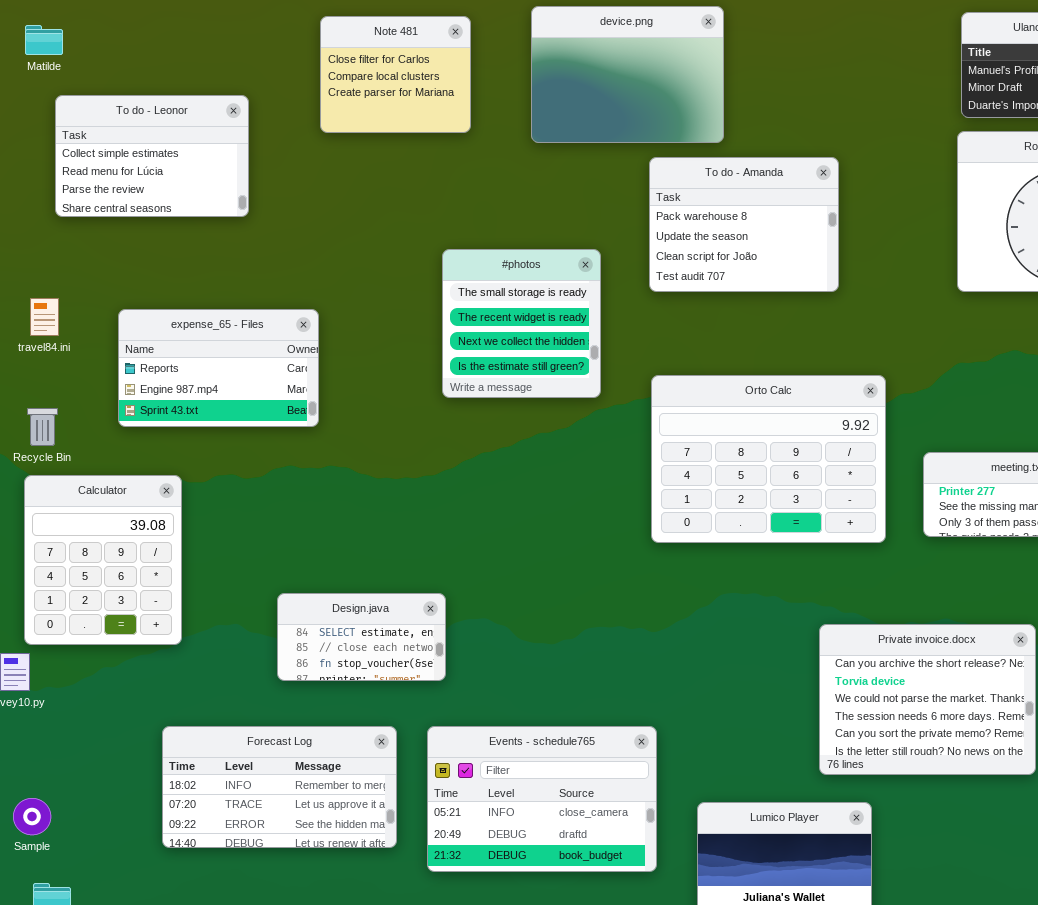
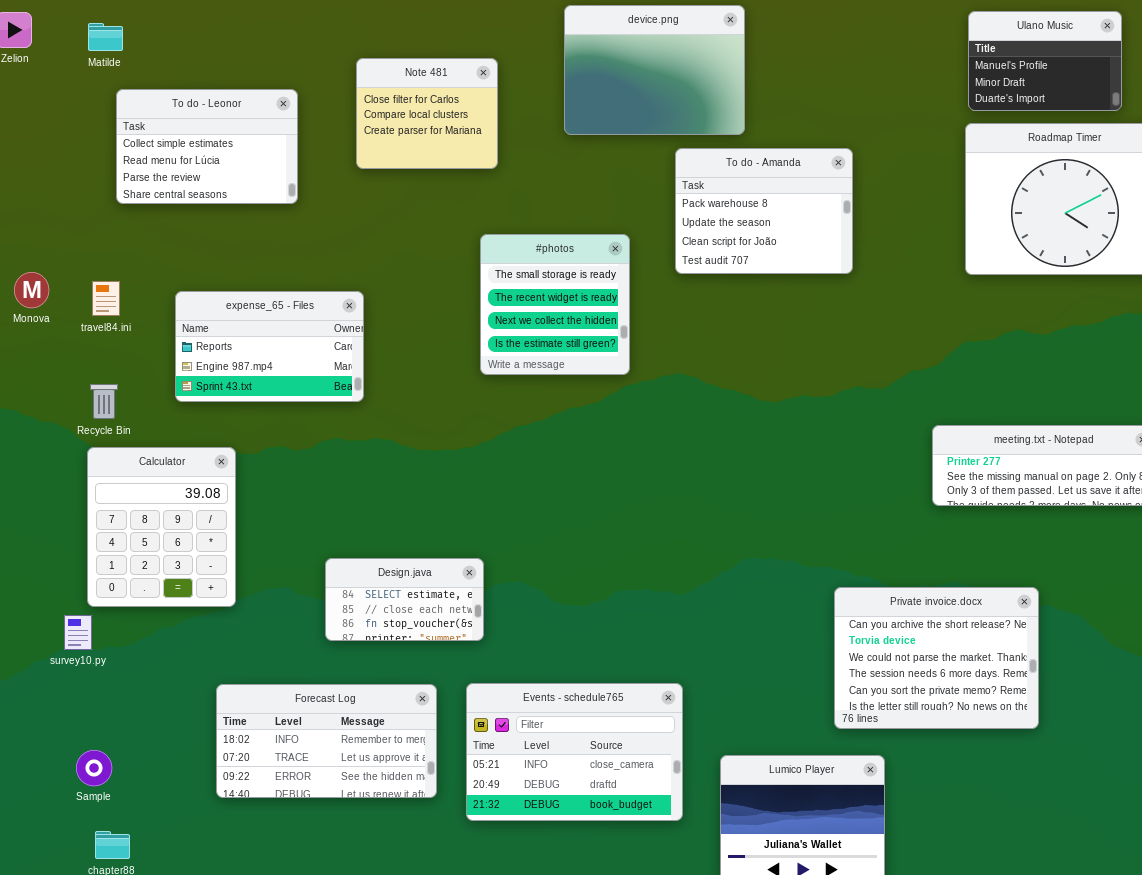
Note 481: [320,16,471,133] -> [356,58,498,169], moved
Orto Calc: [651,375,886,543] -> none, closed

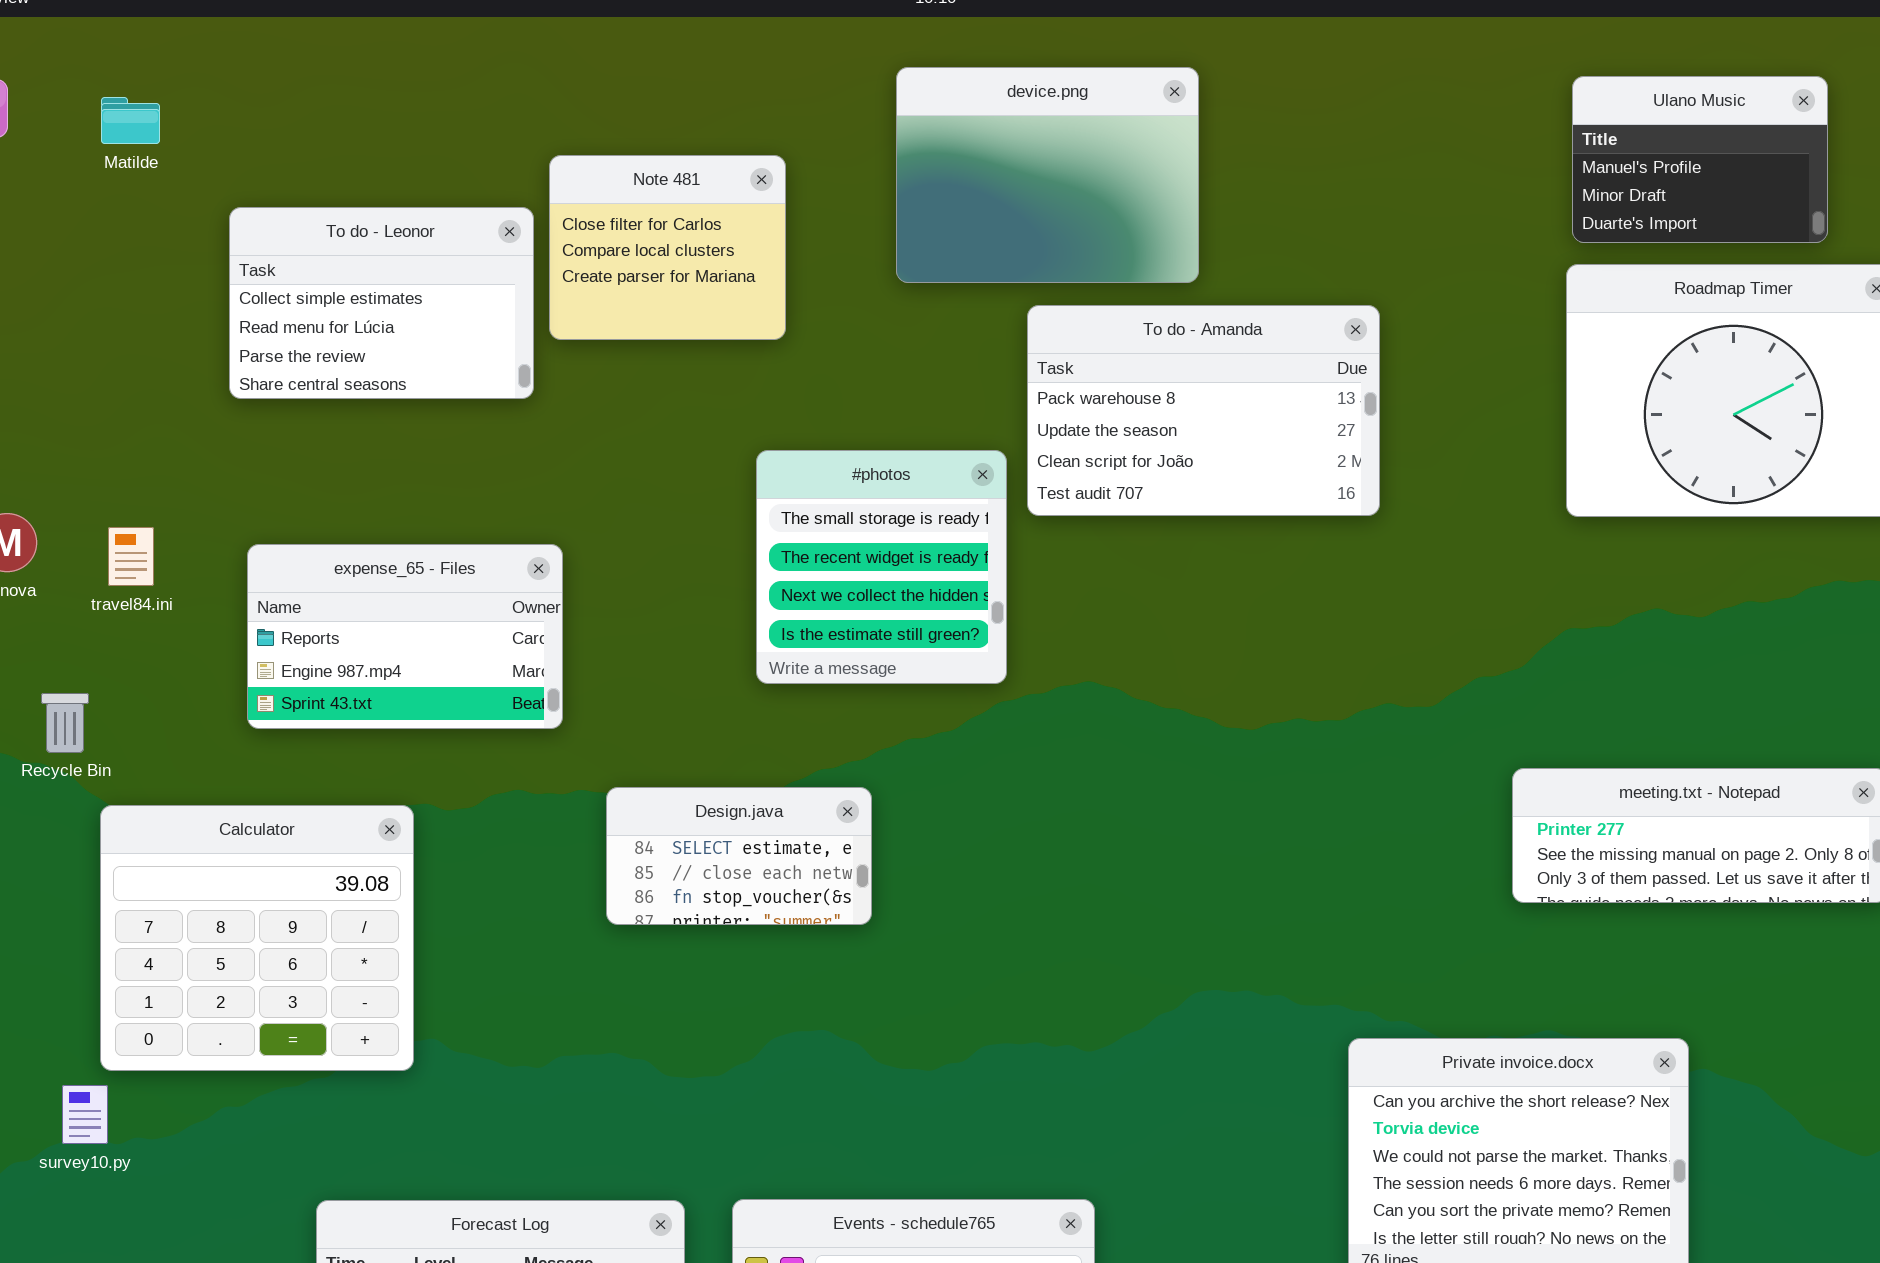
To do - Leonor: [116,89,298,204] -> [229,207,534,399], moved
To do - Amanda: [675,148,853,274] -> [1027,305,1380,516], resized
Recycle Bin: [90,384,118,419] -> [41,693,89,753], moved
Calculator: [87,447,236,607] -> [100,805,414,1071], resized
Design.java: [325,558,484,641] -> [606,787,872,925], moved

